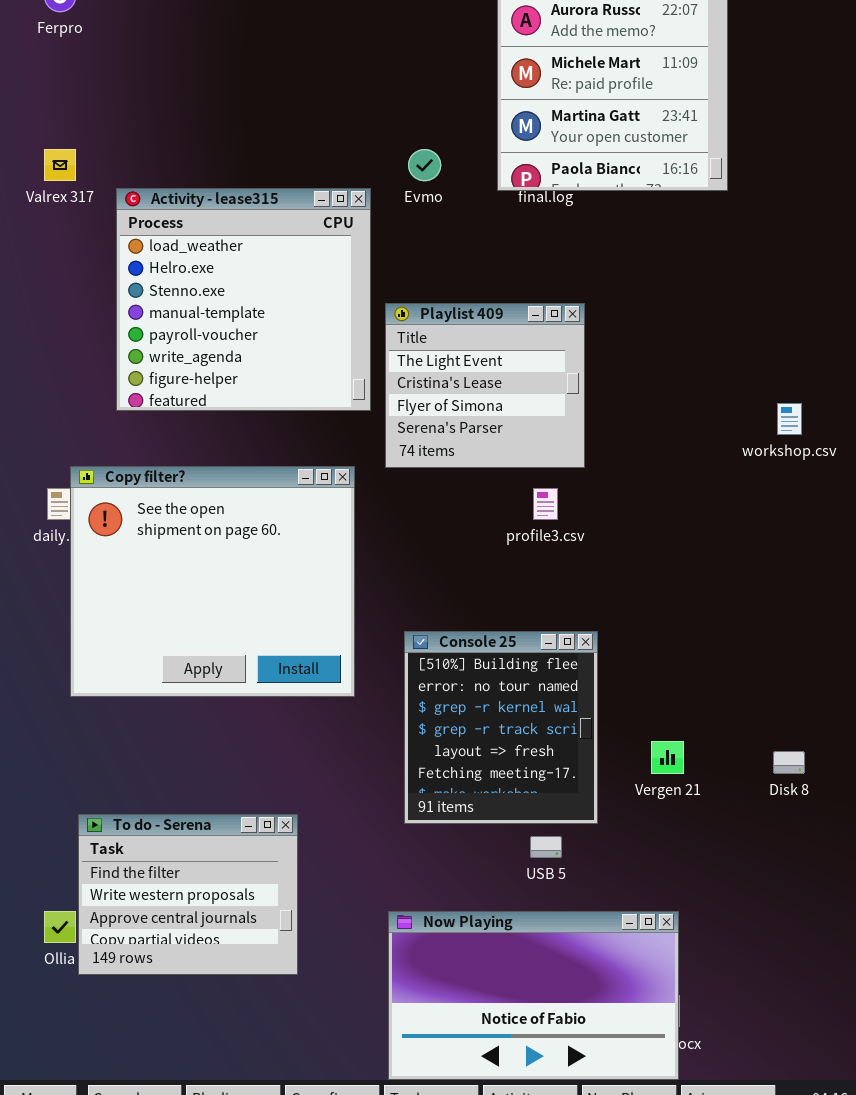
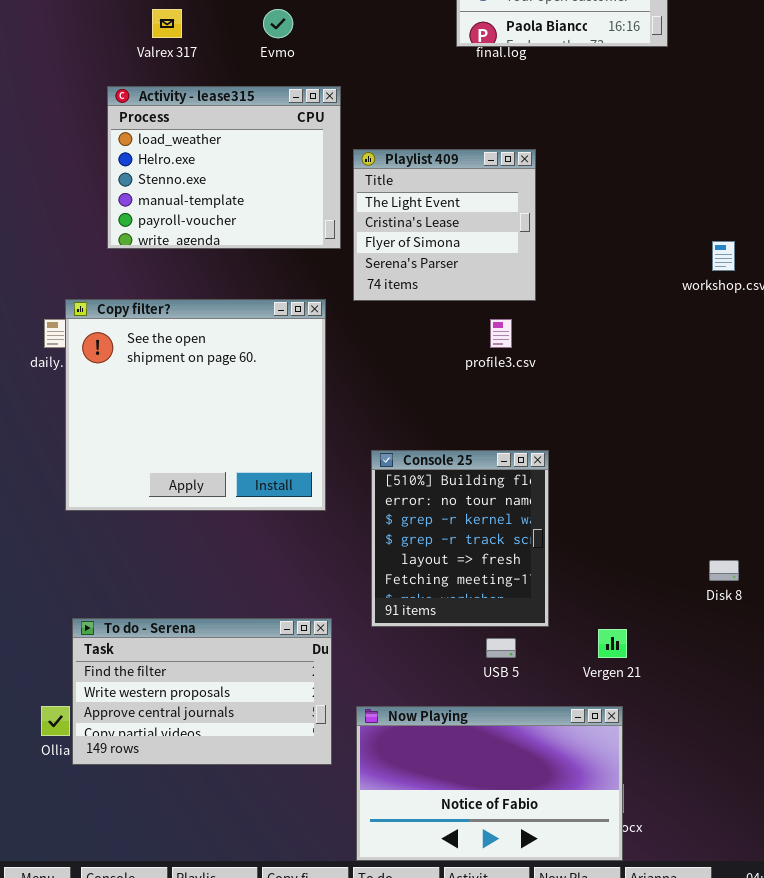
Valrex 317: [44,149,76,181] -> [152,9,182,38], moved
Evmo: [408,149,441,181] -> [263,9,293,38], moved
Activity - lease315: [116,188,371,411] -> [107,86,341,249], resized
Vergen 21: [651,741,684,774] -> [598,629,627,658], moved
To do - Serena: [78,814,298,975] -> [72,618,332,765], resized

